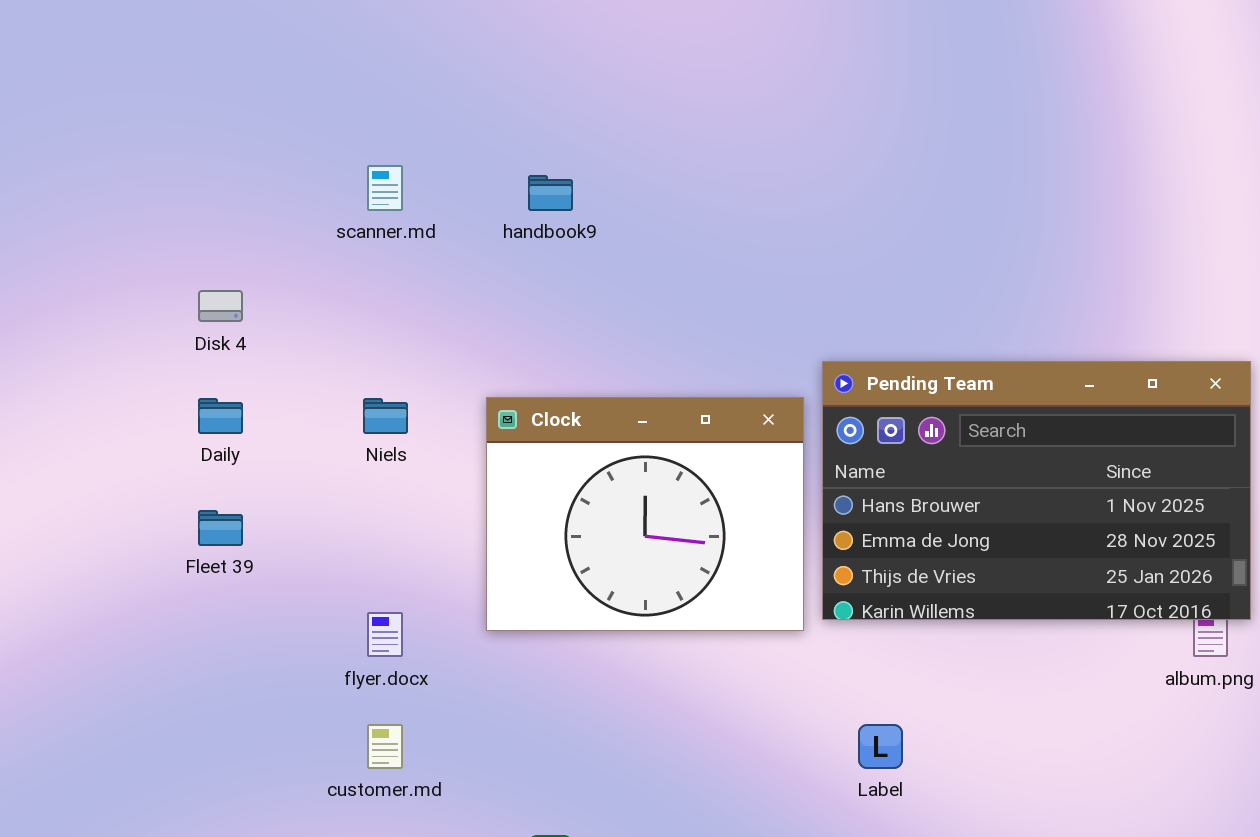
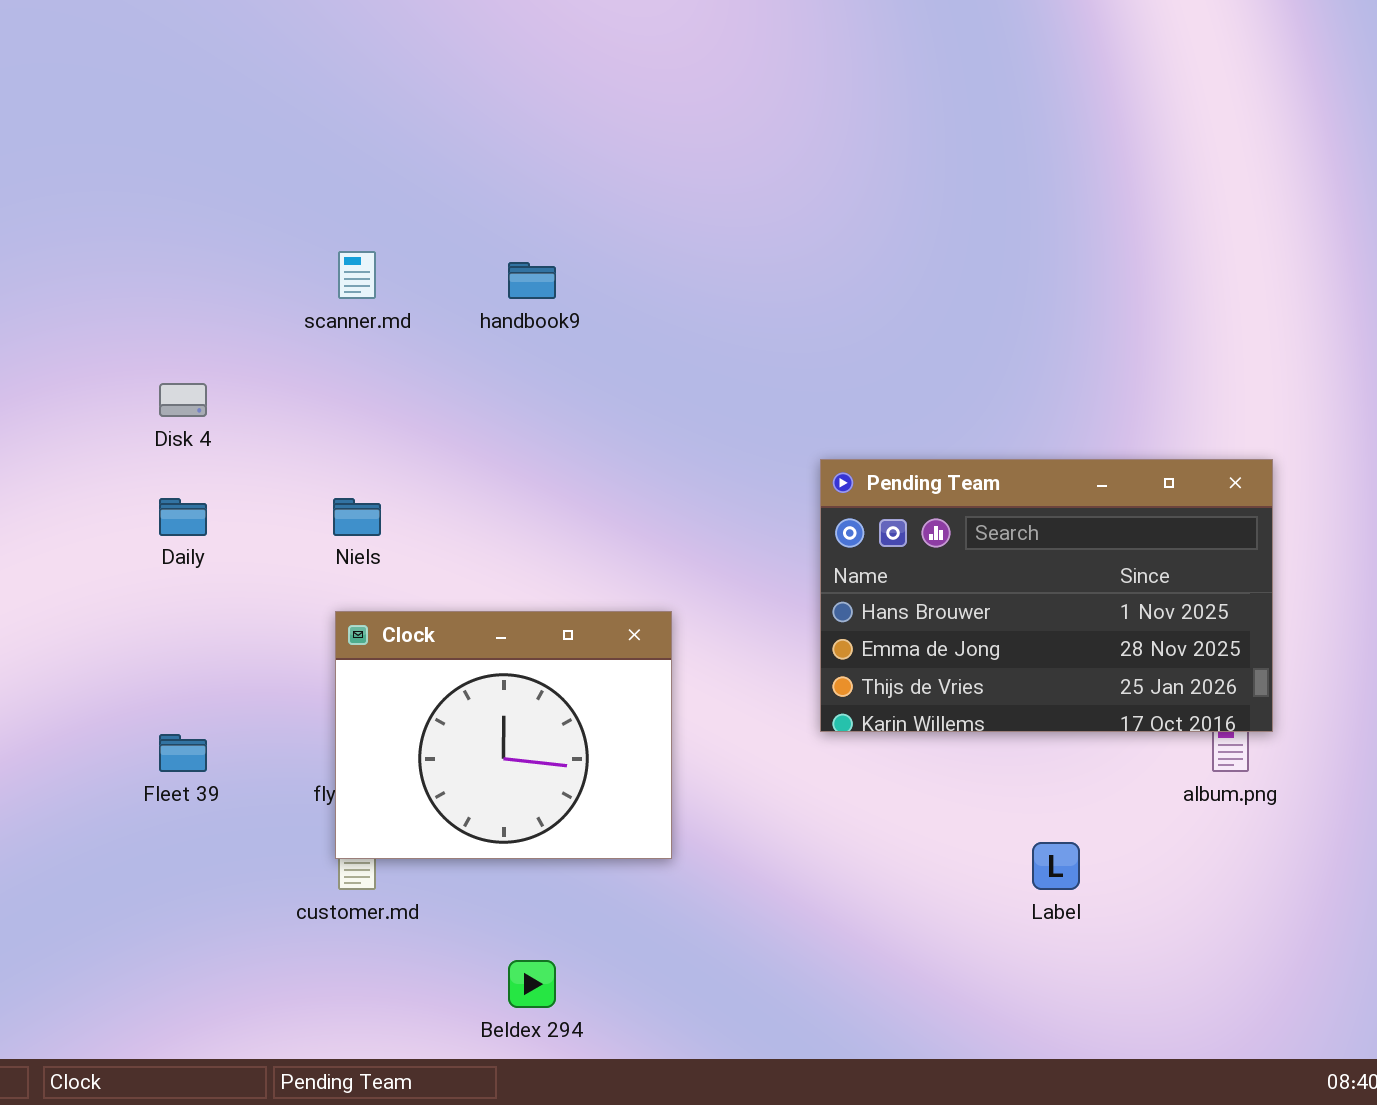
Clock: [486,397,804,631] -> [335,611,672,859], moved
Fleet 39: [198,510,243,546] -> [159,734,207,772], moved
Label: [858,724,903,769] -> [1032,842,1080,890], moved

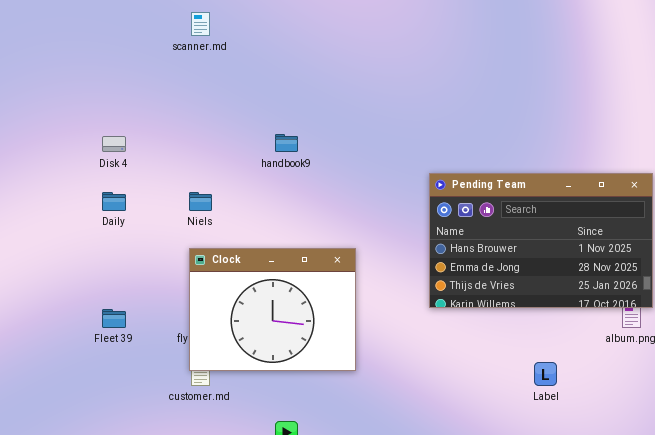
scanner.md: [338,251,376,299] -> [191,12,210,36], moved
handbook9: [508,262,556,299] -> [275,134,298,152], moved

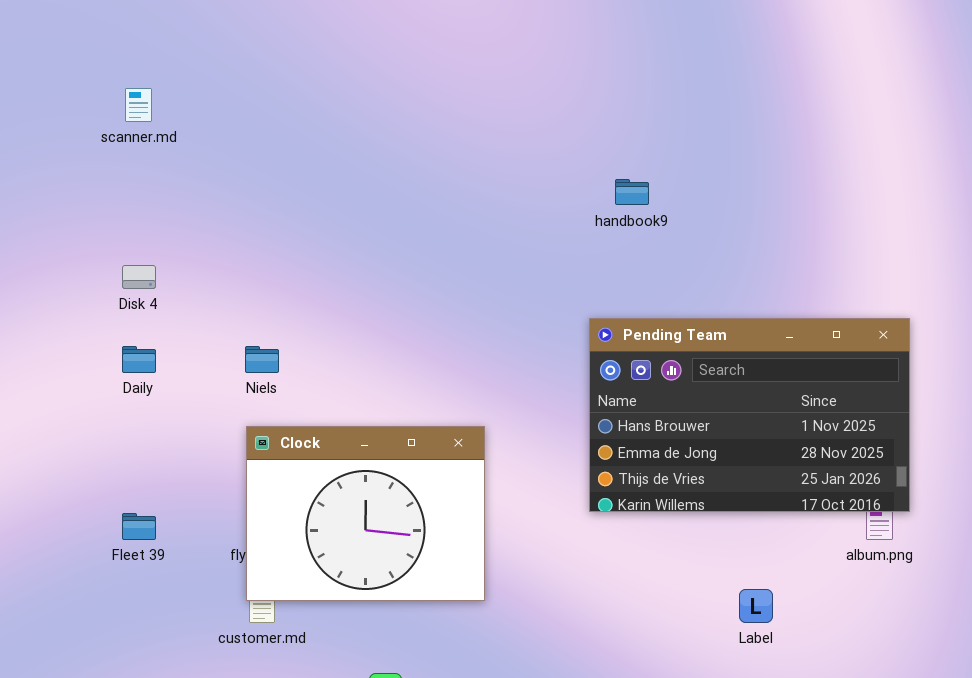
scanner.md: [191,12,210,36] -> [125,88,152,122], moved
handbook9: [275,134,298,152] -> [615,179,649,205], moved

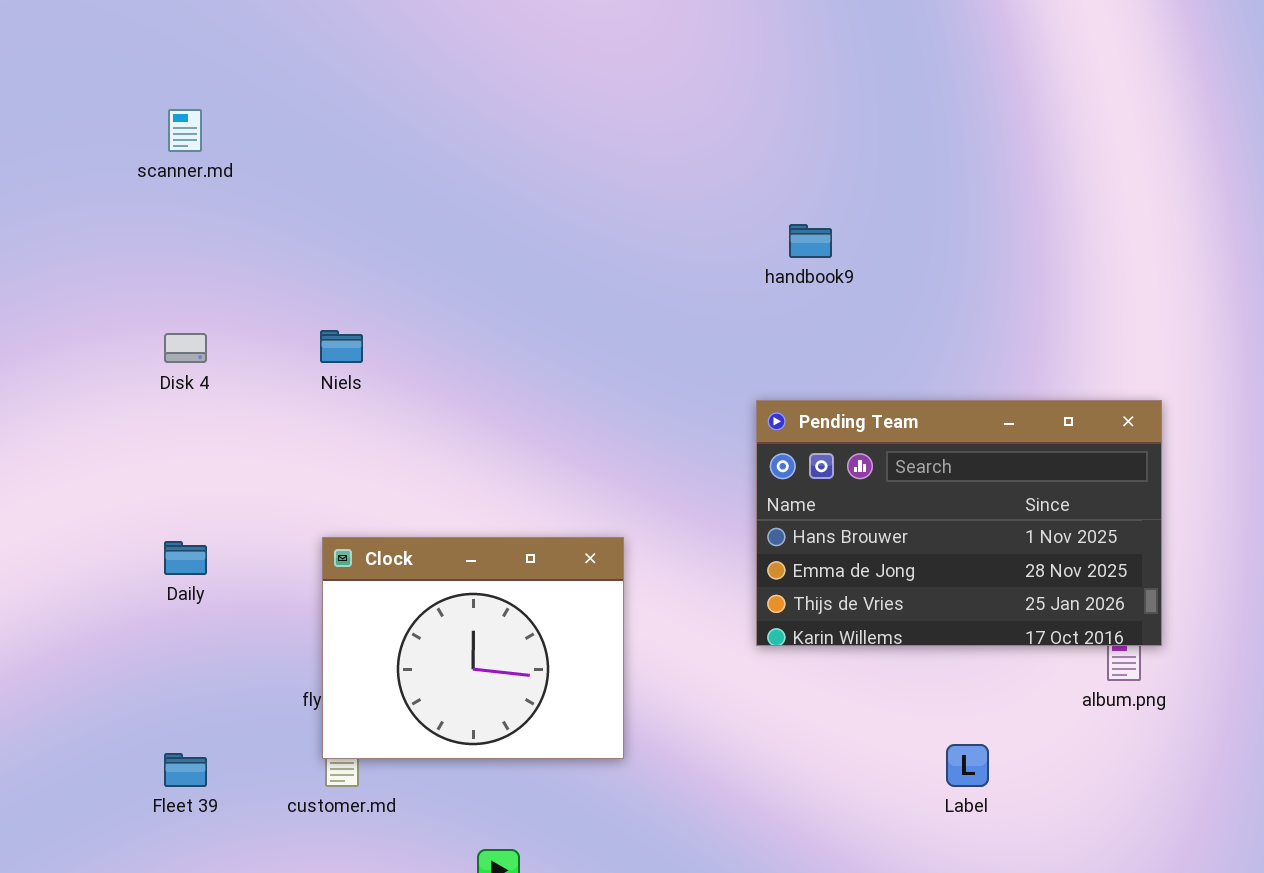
Daily: [122,346,156,373] -> [164,541,207,575], moved
Niels: [245,346,279,373] -> [320,330,363,363], moved
Fleet 39: [122,513,156,540] -> [164,753,207,787], moved

